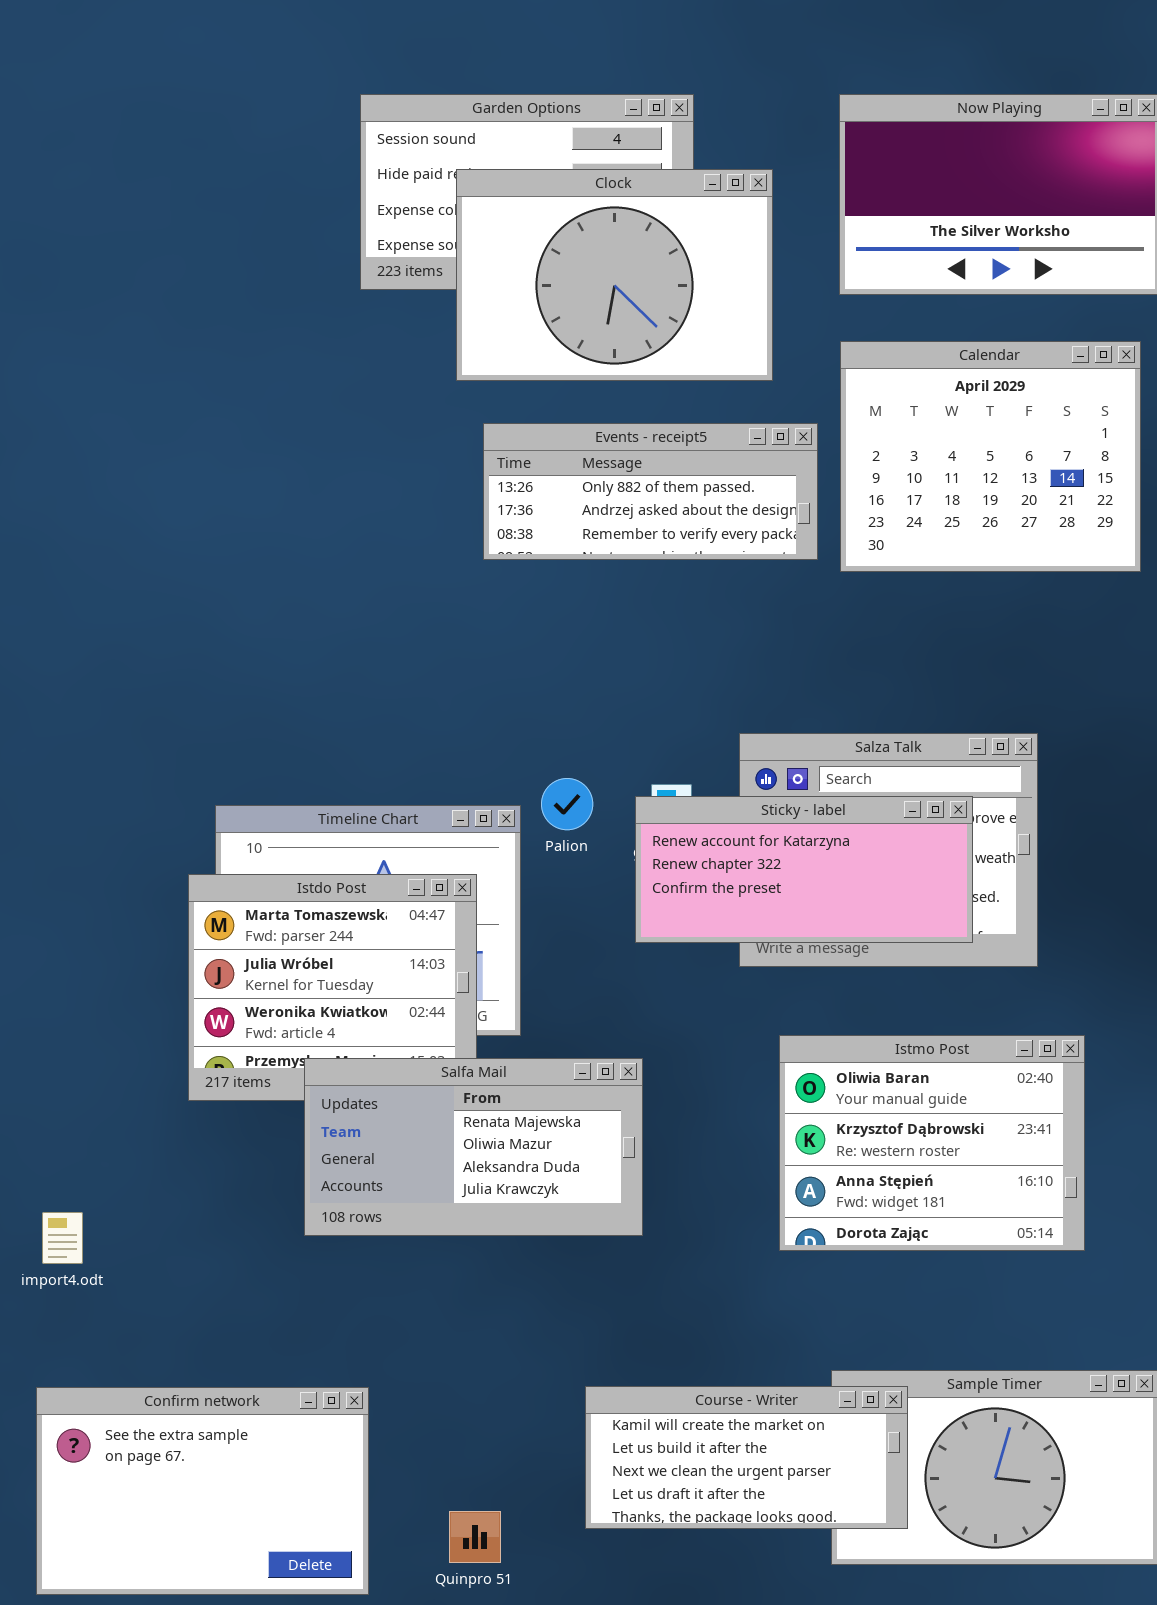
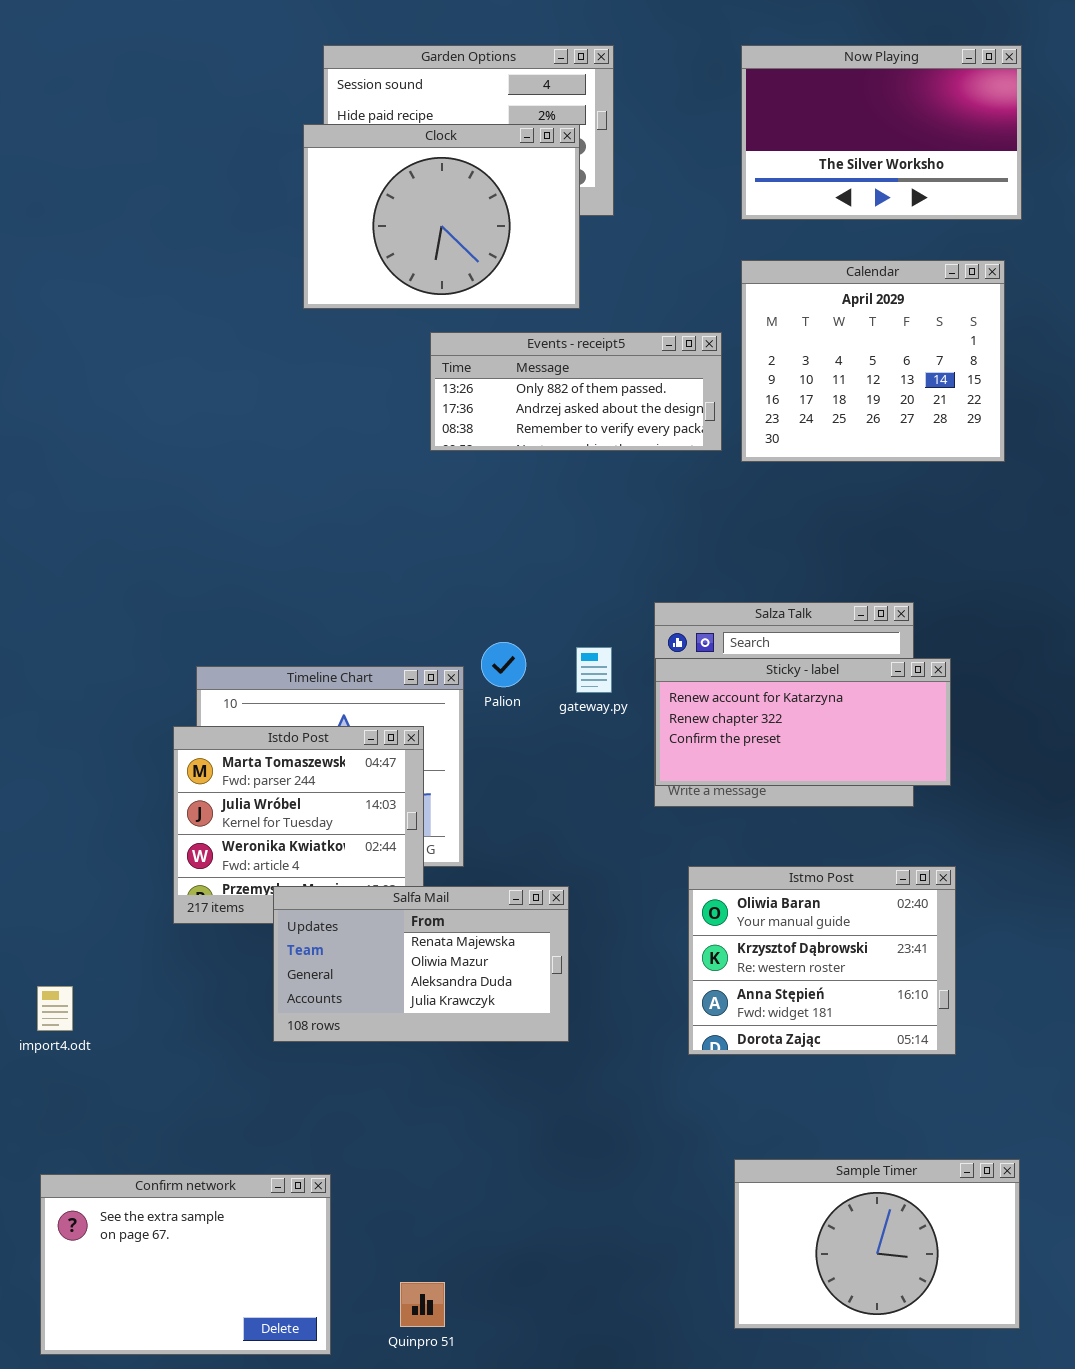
Clock: [456,169,773,381] -> [303,124,580,309], moved
Sticky - label: [635,796,973,943] -> [655,658,951,786], moved
import4.odt: [42,1212,83,1264] -> [37,986,73,1031], moved
Course - Writer: [585,1386,908,1529] -> none, closed

